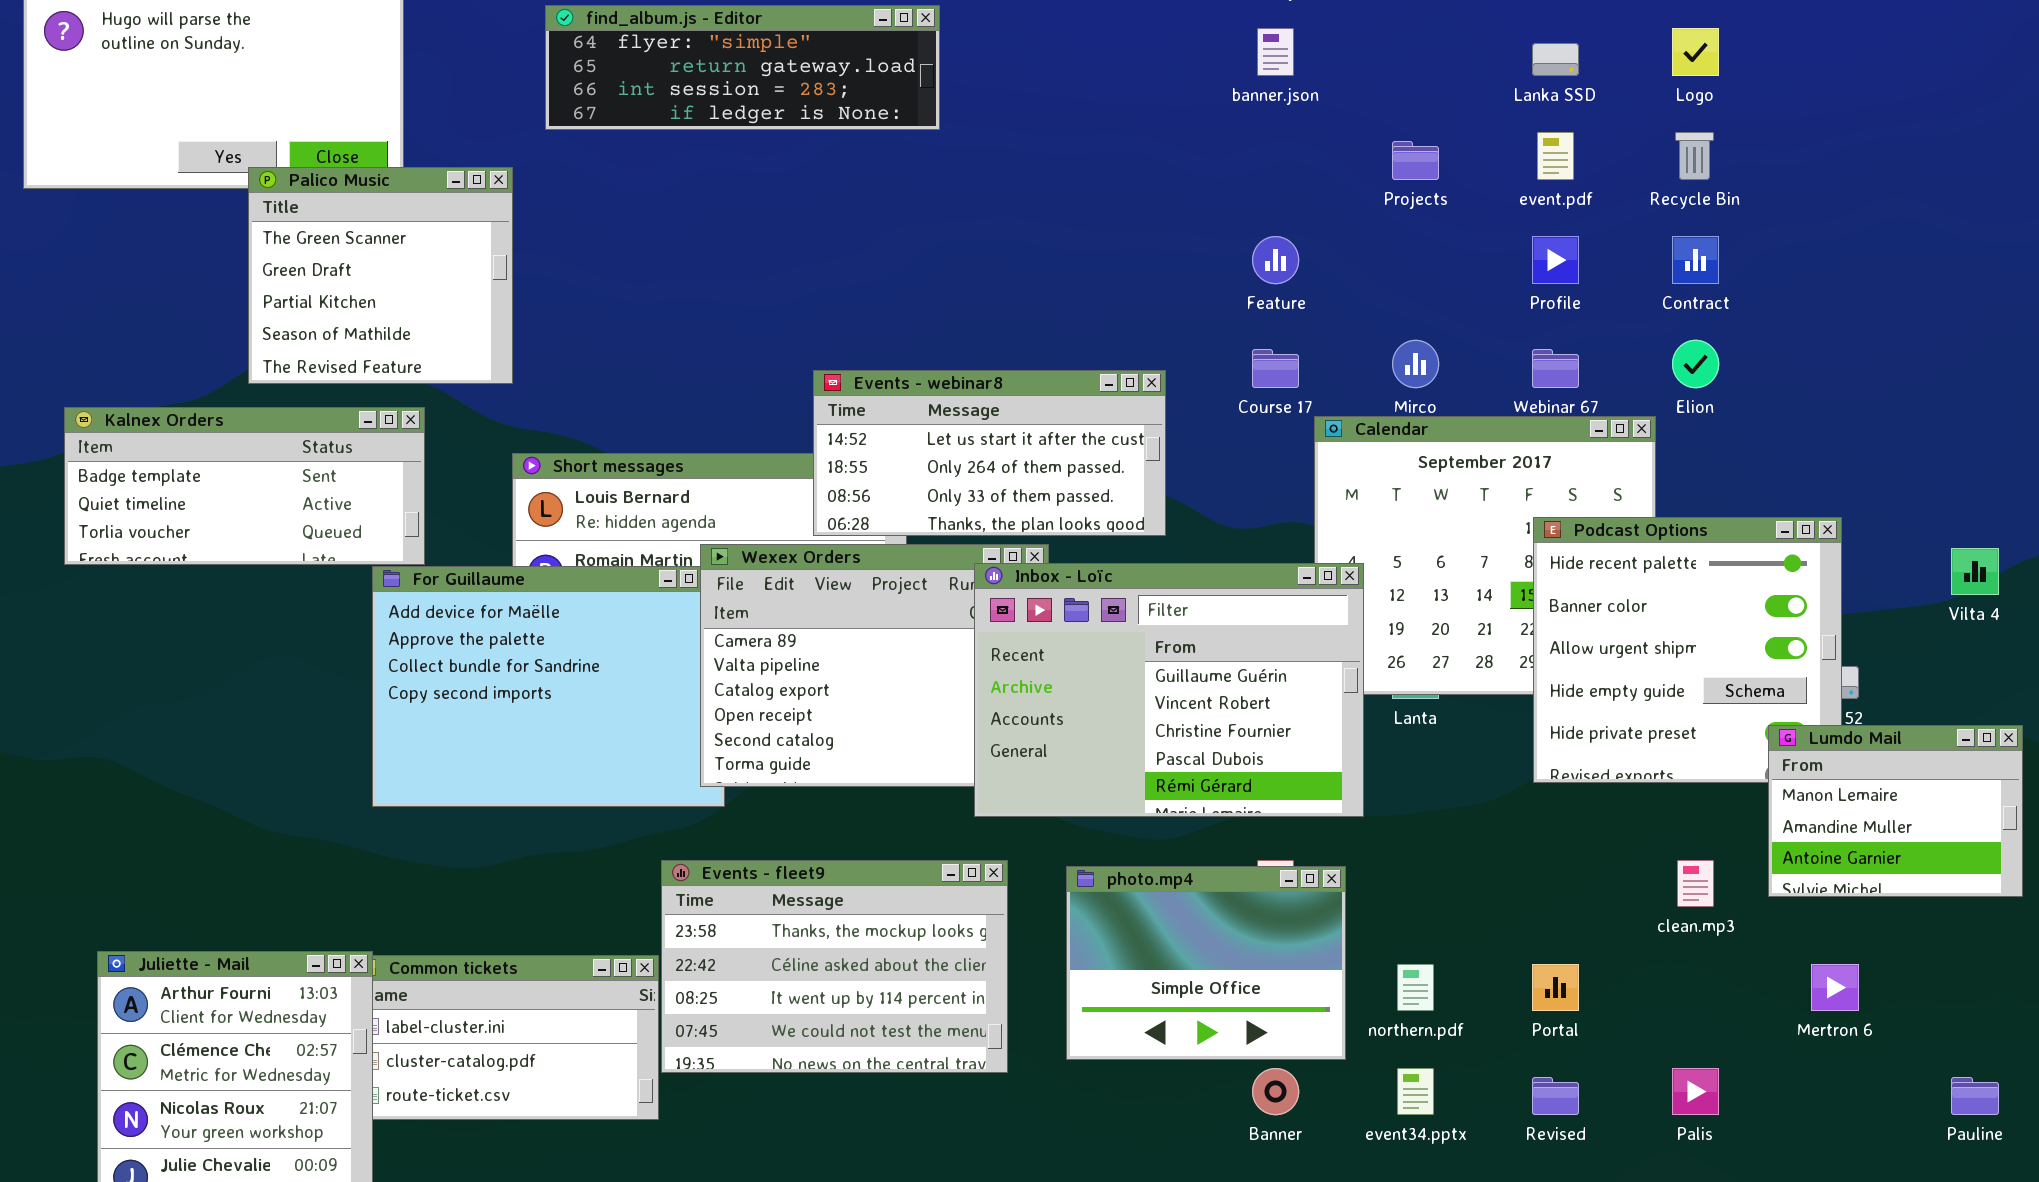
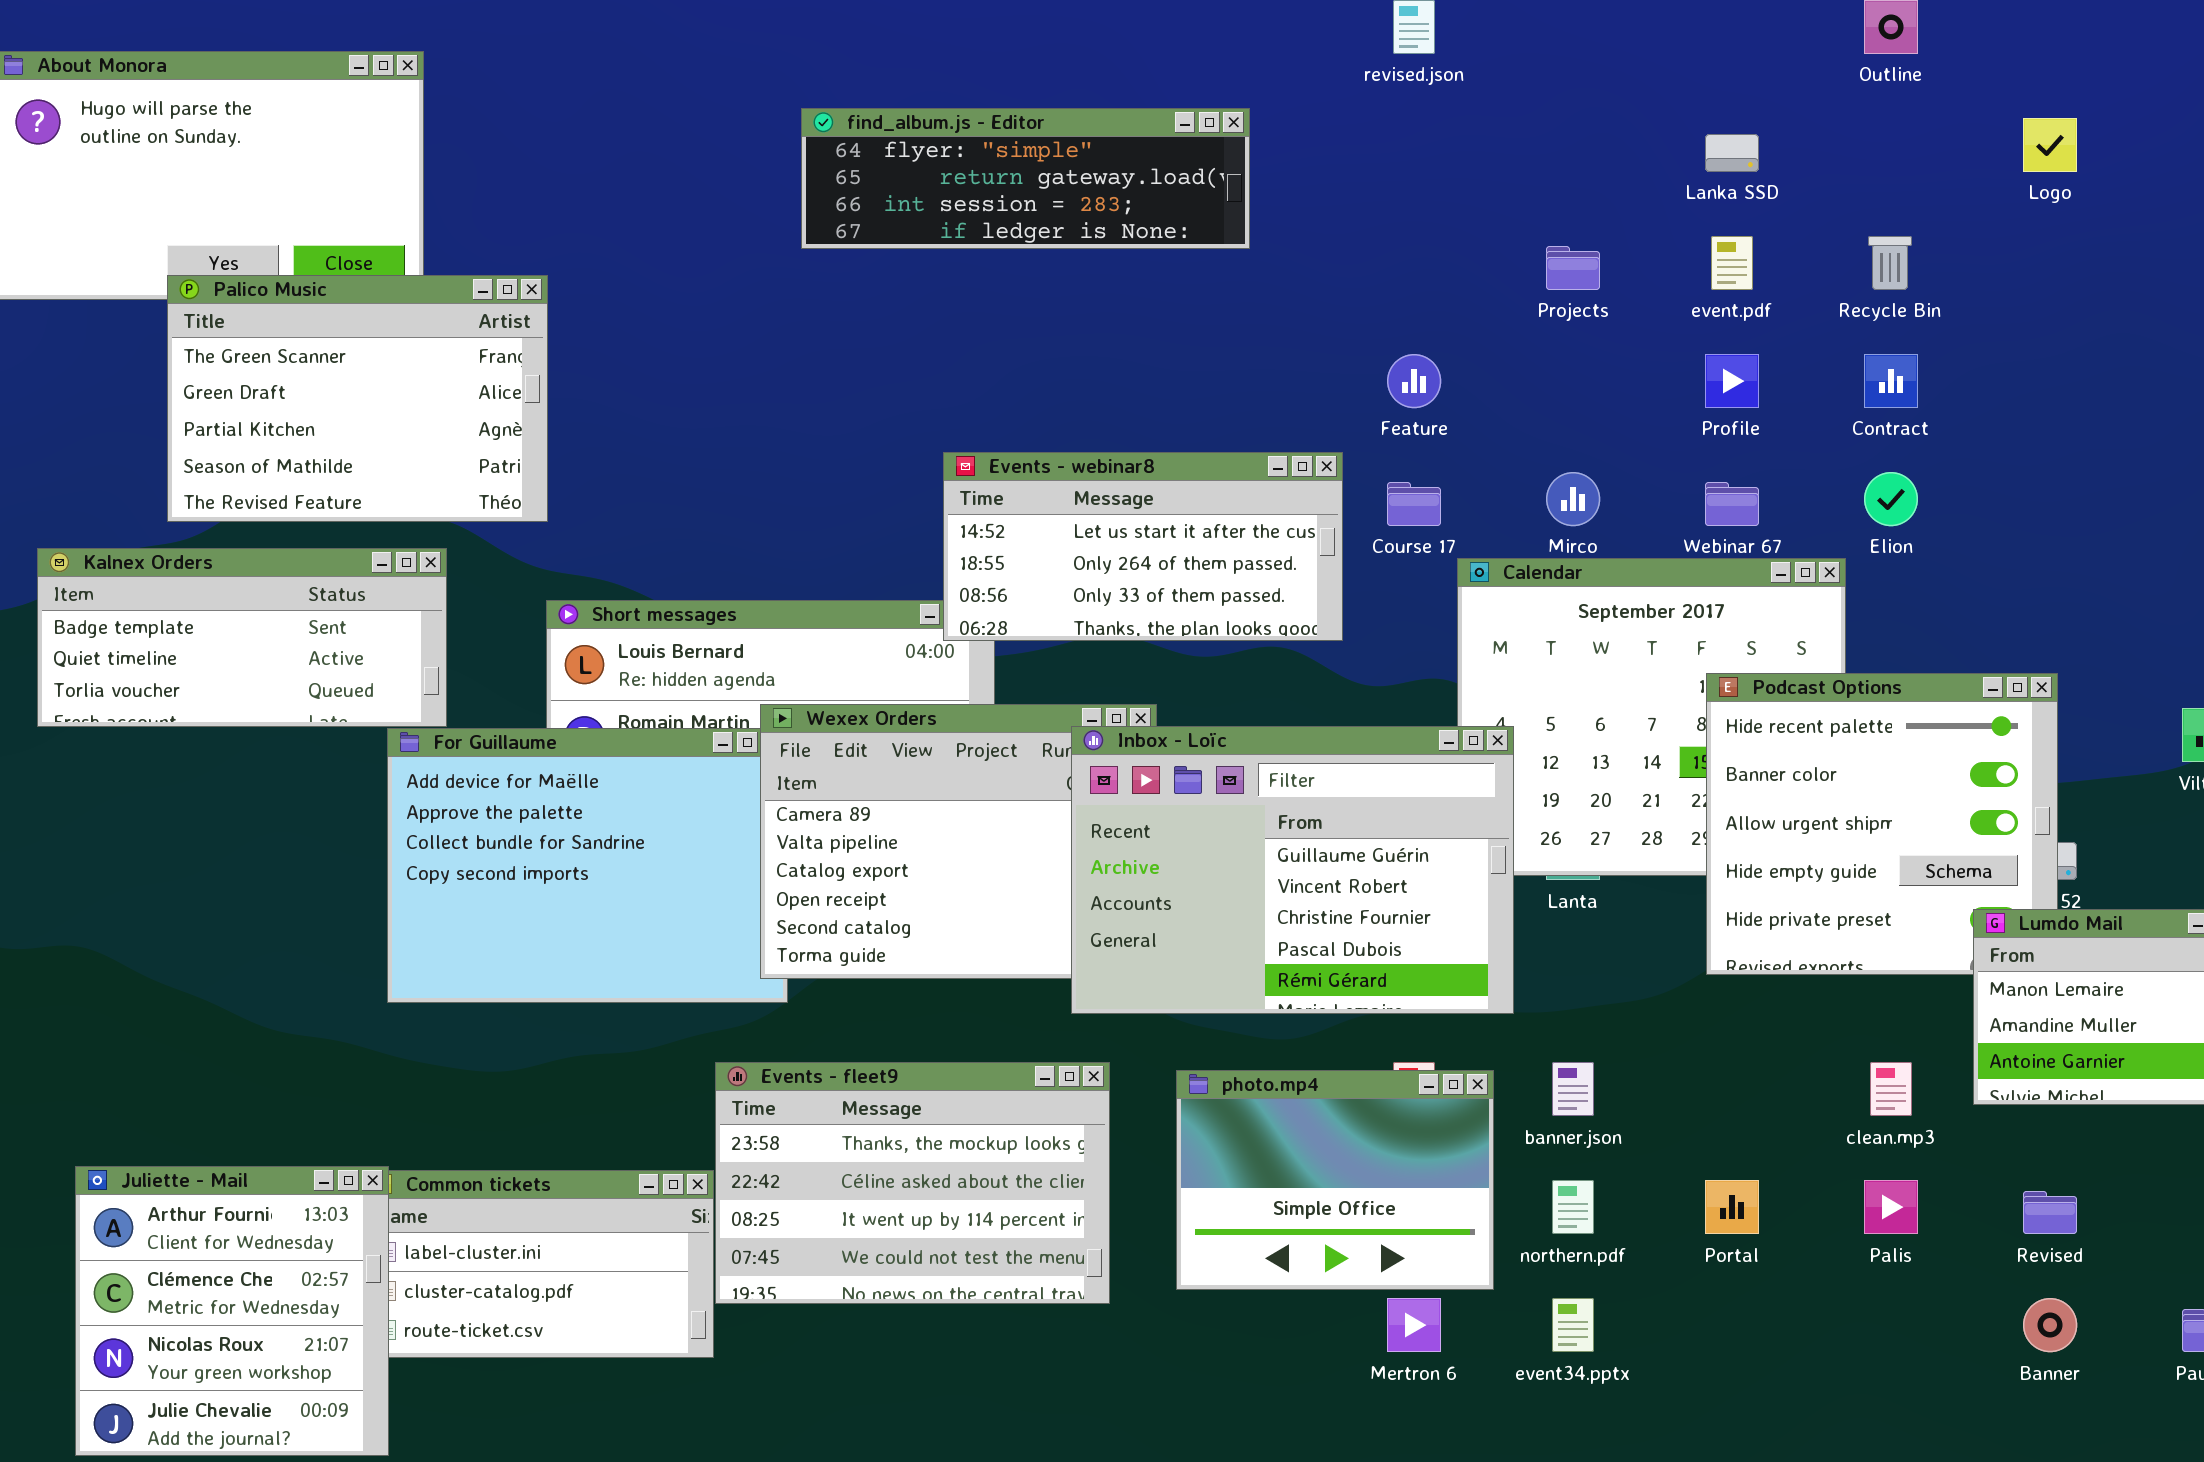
find_album.js - Editor: [545,5,940,130] -> [801,108,1250,249], moved
banner.json: [1257,28,1294,76] -> [1552,1062,1594,1116], moved
Logo: [1672,28,1719,76] -> [2023,118,2077,172], moved
Palico Music: [248,167,513,384] -> [167,275,548,522], resized
Events - webinar8: [813,370,1166,536] -> [943,452,1343,641], moved
Mertron 6: [1811,964,1859,1011] -> [1387,1298,1441,1352], moved
Banner: [1252,1068,1299,1115] -> [2023,1298,2077,1352], moved
Palis: [1672,1068,1719,1115] -> [1864,1180,1918,1234], moved
Revised: [1532,1077,1579,1115] -> [2023,1191,2077,1234], moved

